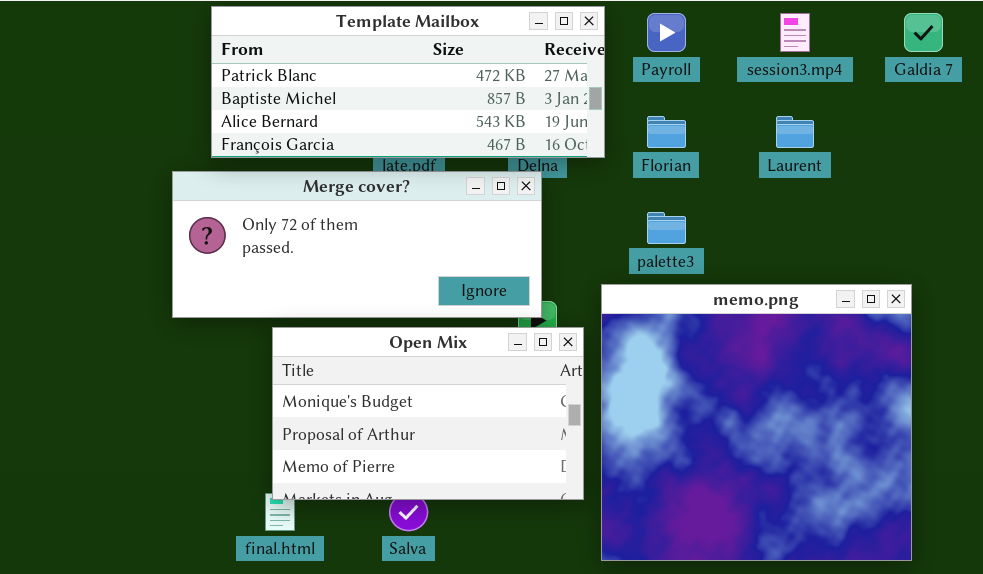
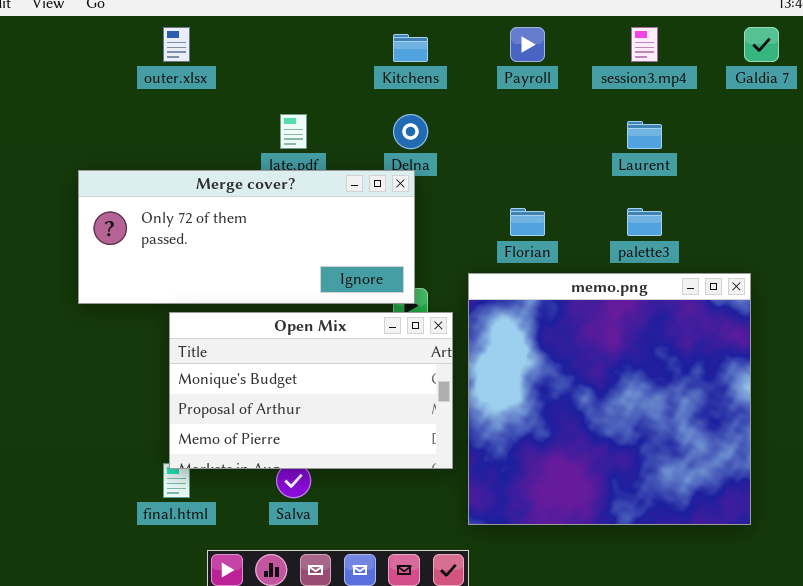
Template Mailbox: [211,6,605,158] -> none, closed
Florian: [647,116,686,148] -> [510,208,545,236], moved
palette3: [647,212,686,244] -> [627,208,662,236], moved

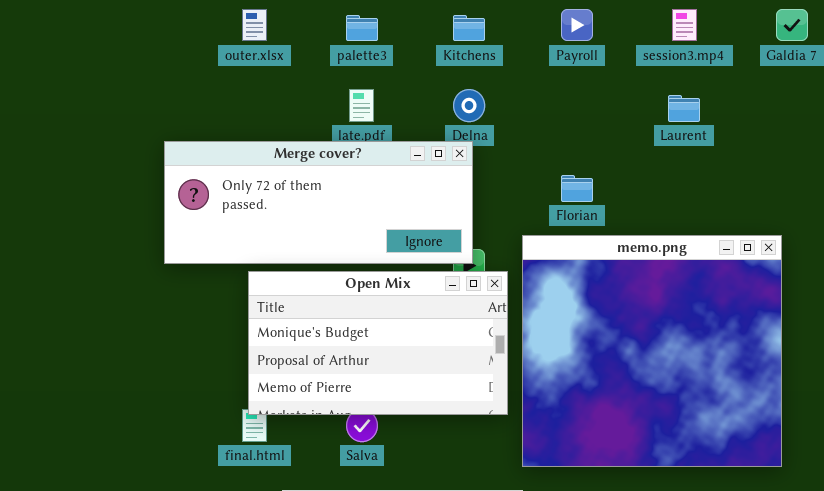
palette3: [627,208,662,236] -> [346,15,378,41], moved

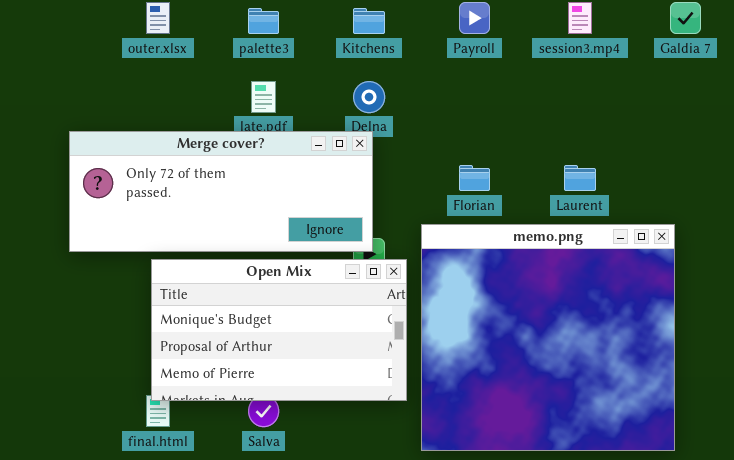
Laurent: [668,95,700,122] -> [564,165,596,191], moved

